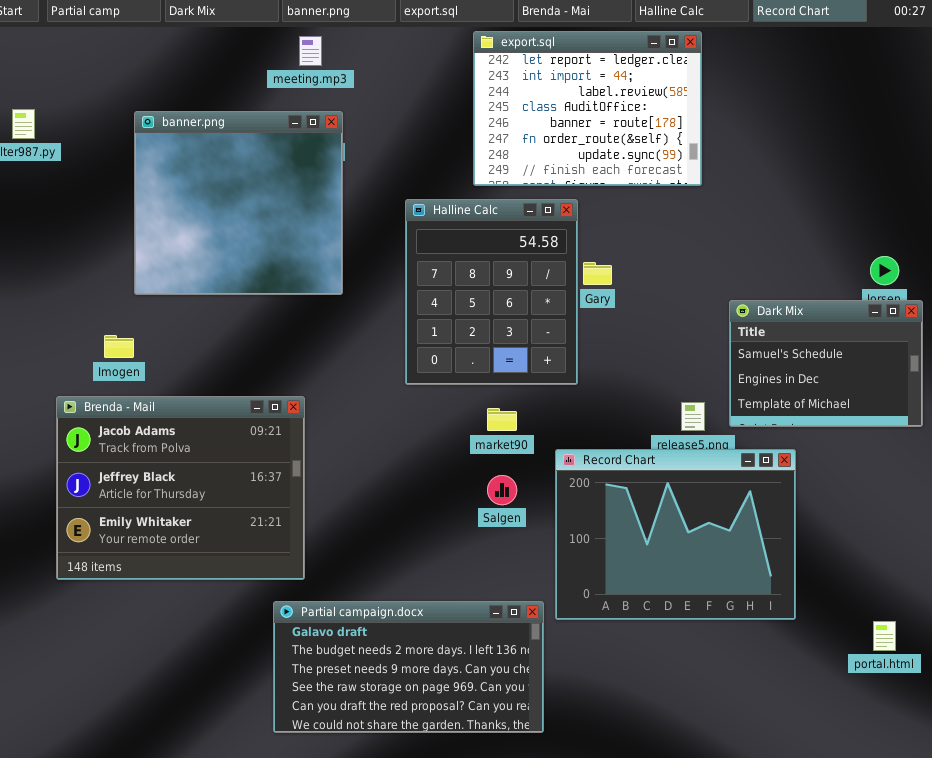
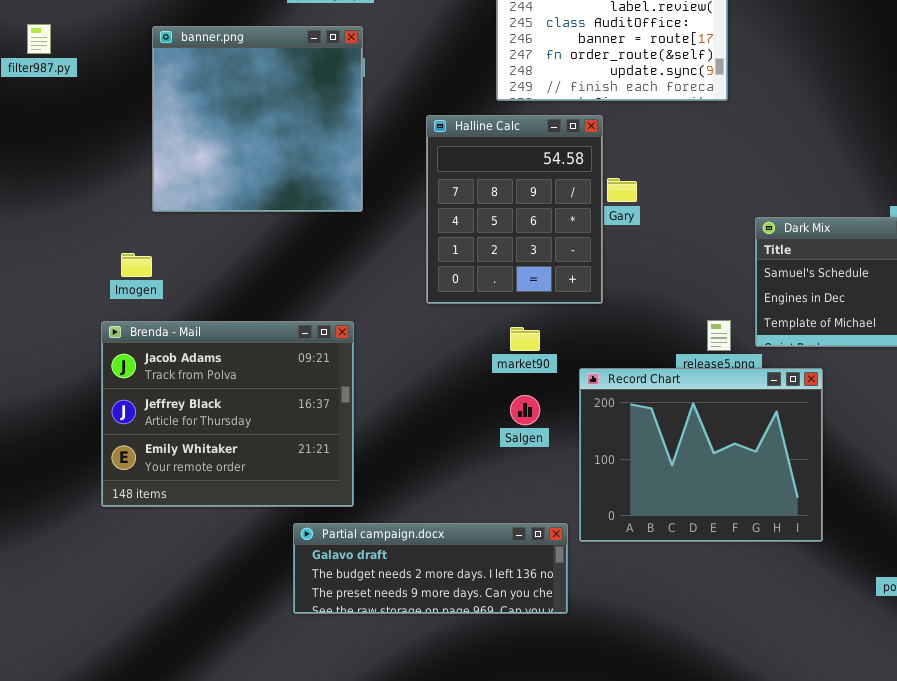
Brenda - Mail: [56,396,305,580] -> [101,321,354,507], moved
Partial campaign.docx: [273,601,544,733] -> [293,523,568,614], resized

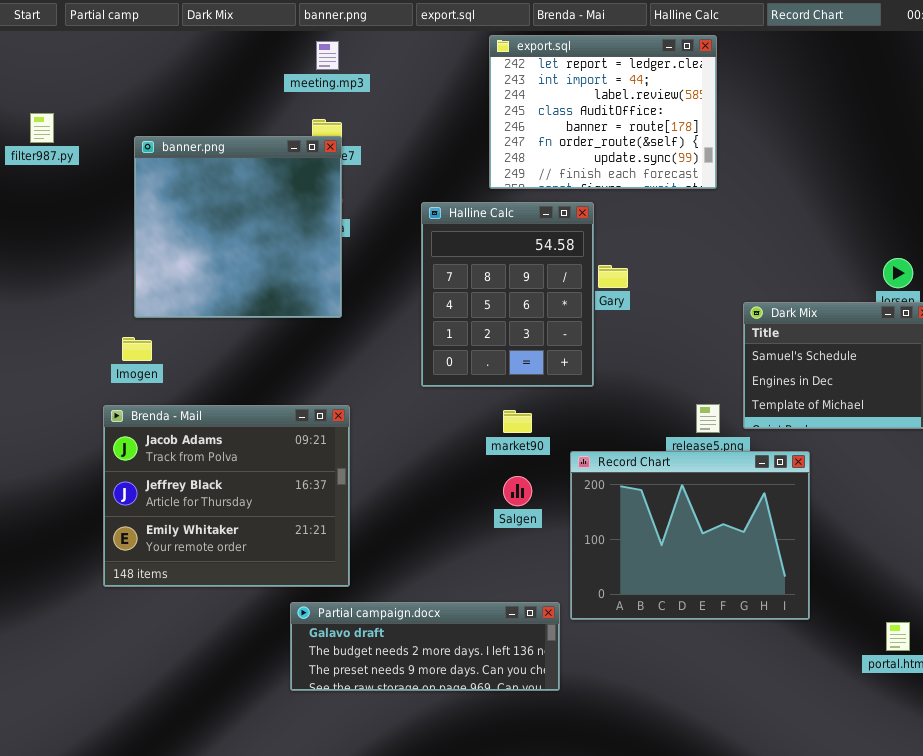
banner.png: [152,26,363,212] -> [134,136,342,318], moved

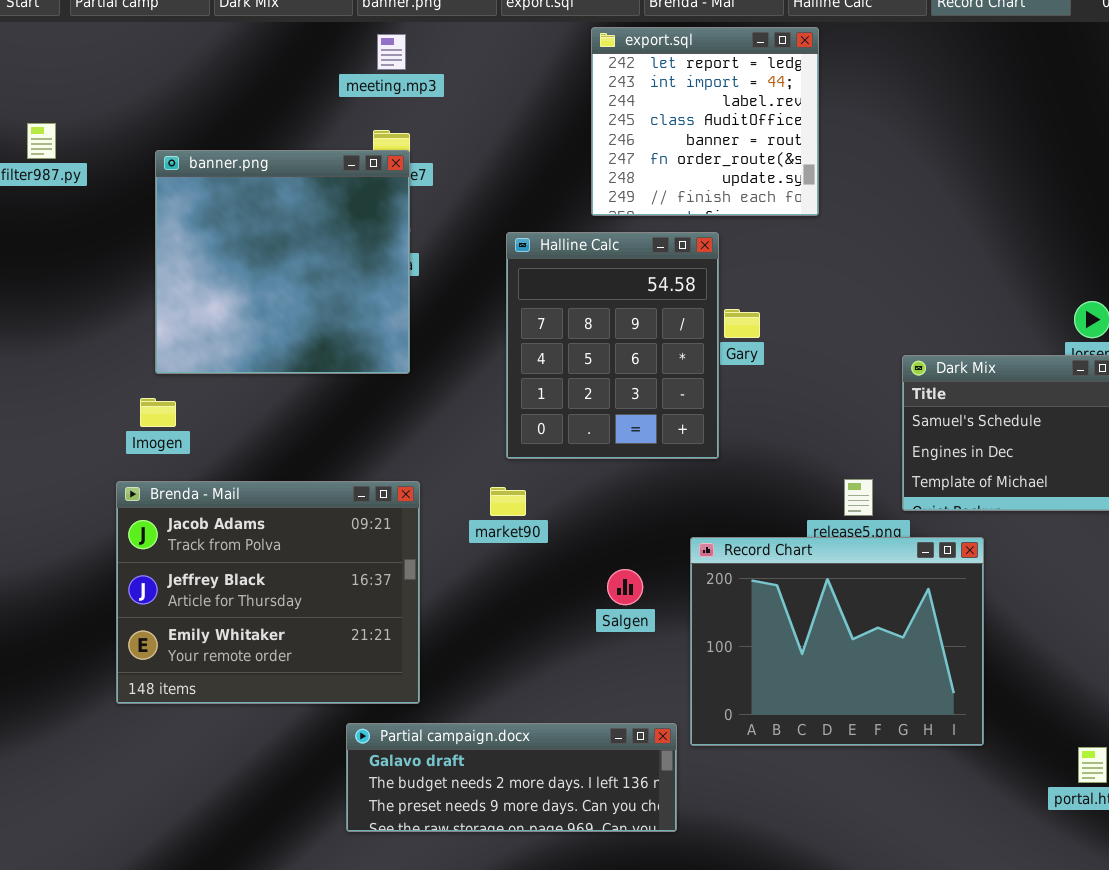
export.sql: [489,35,717,189] -> [591,27,819,216], resized
market90: [503,410,532,433] -> [490,487,526,516], moved

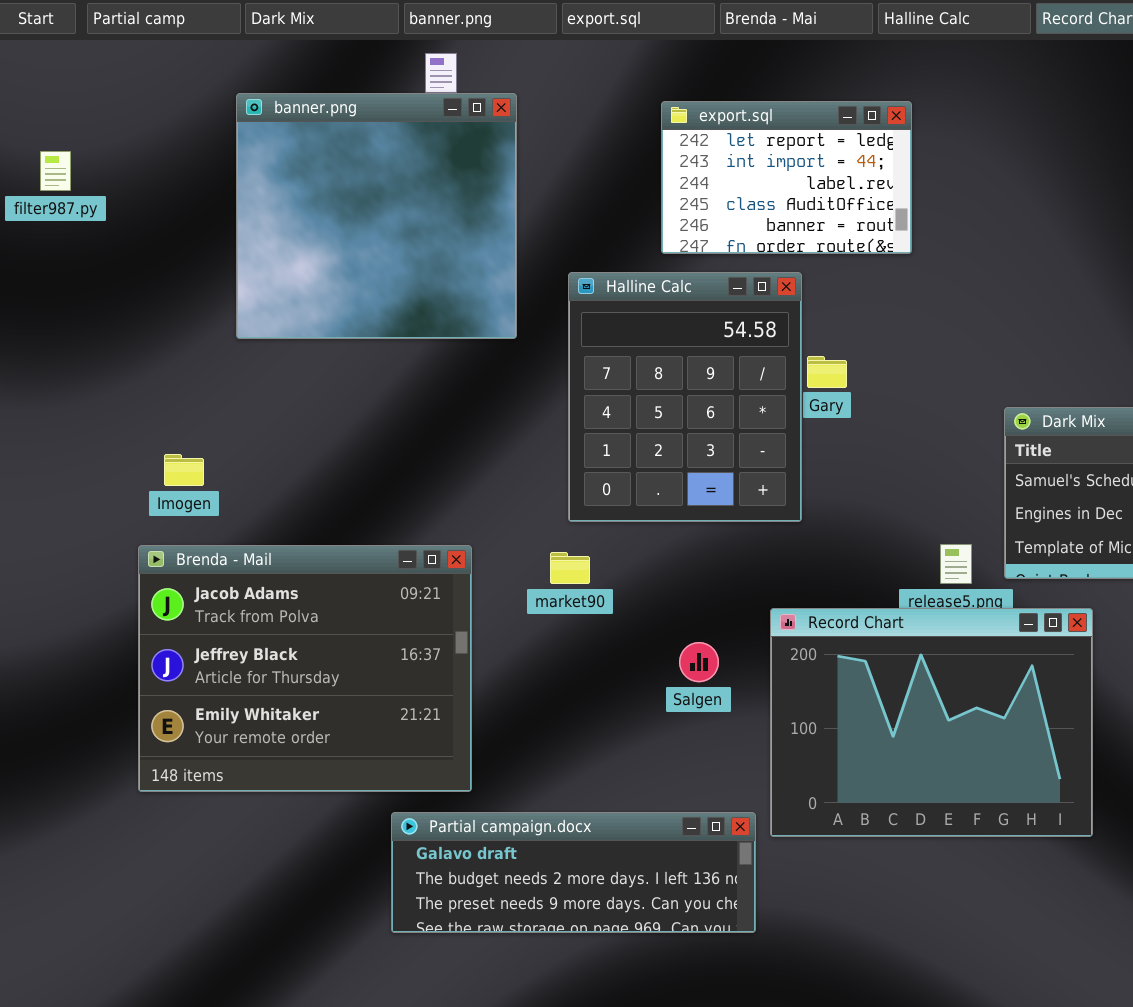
export.sql: [591,27,819,216] -> [661,101,912,254], resized
banner.png: [155,150,410,374] -> [236,93,517,339], moved

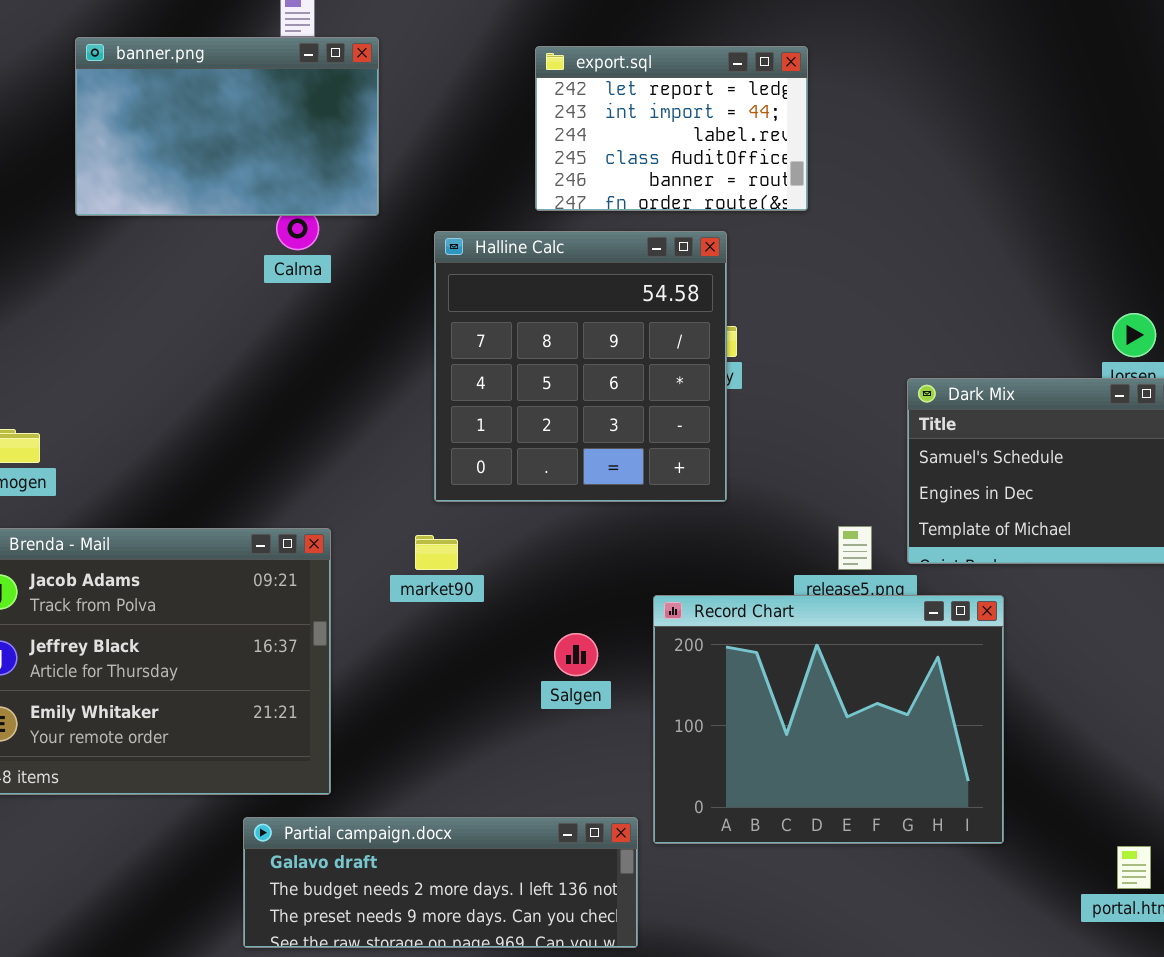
banner.png: [236,93,517,339] -> [75,37,379,216], resized
Halline Calc: [568,272,802,522] -> [434,231,727,502], resized

